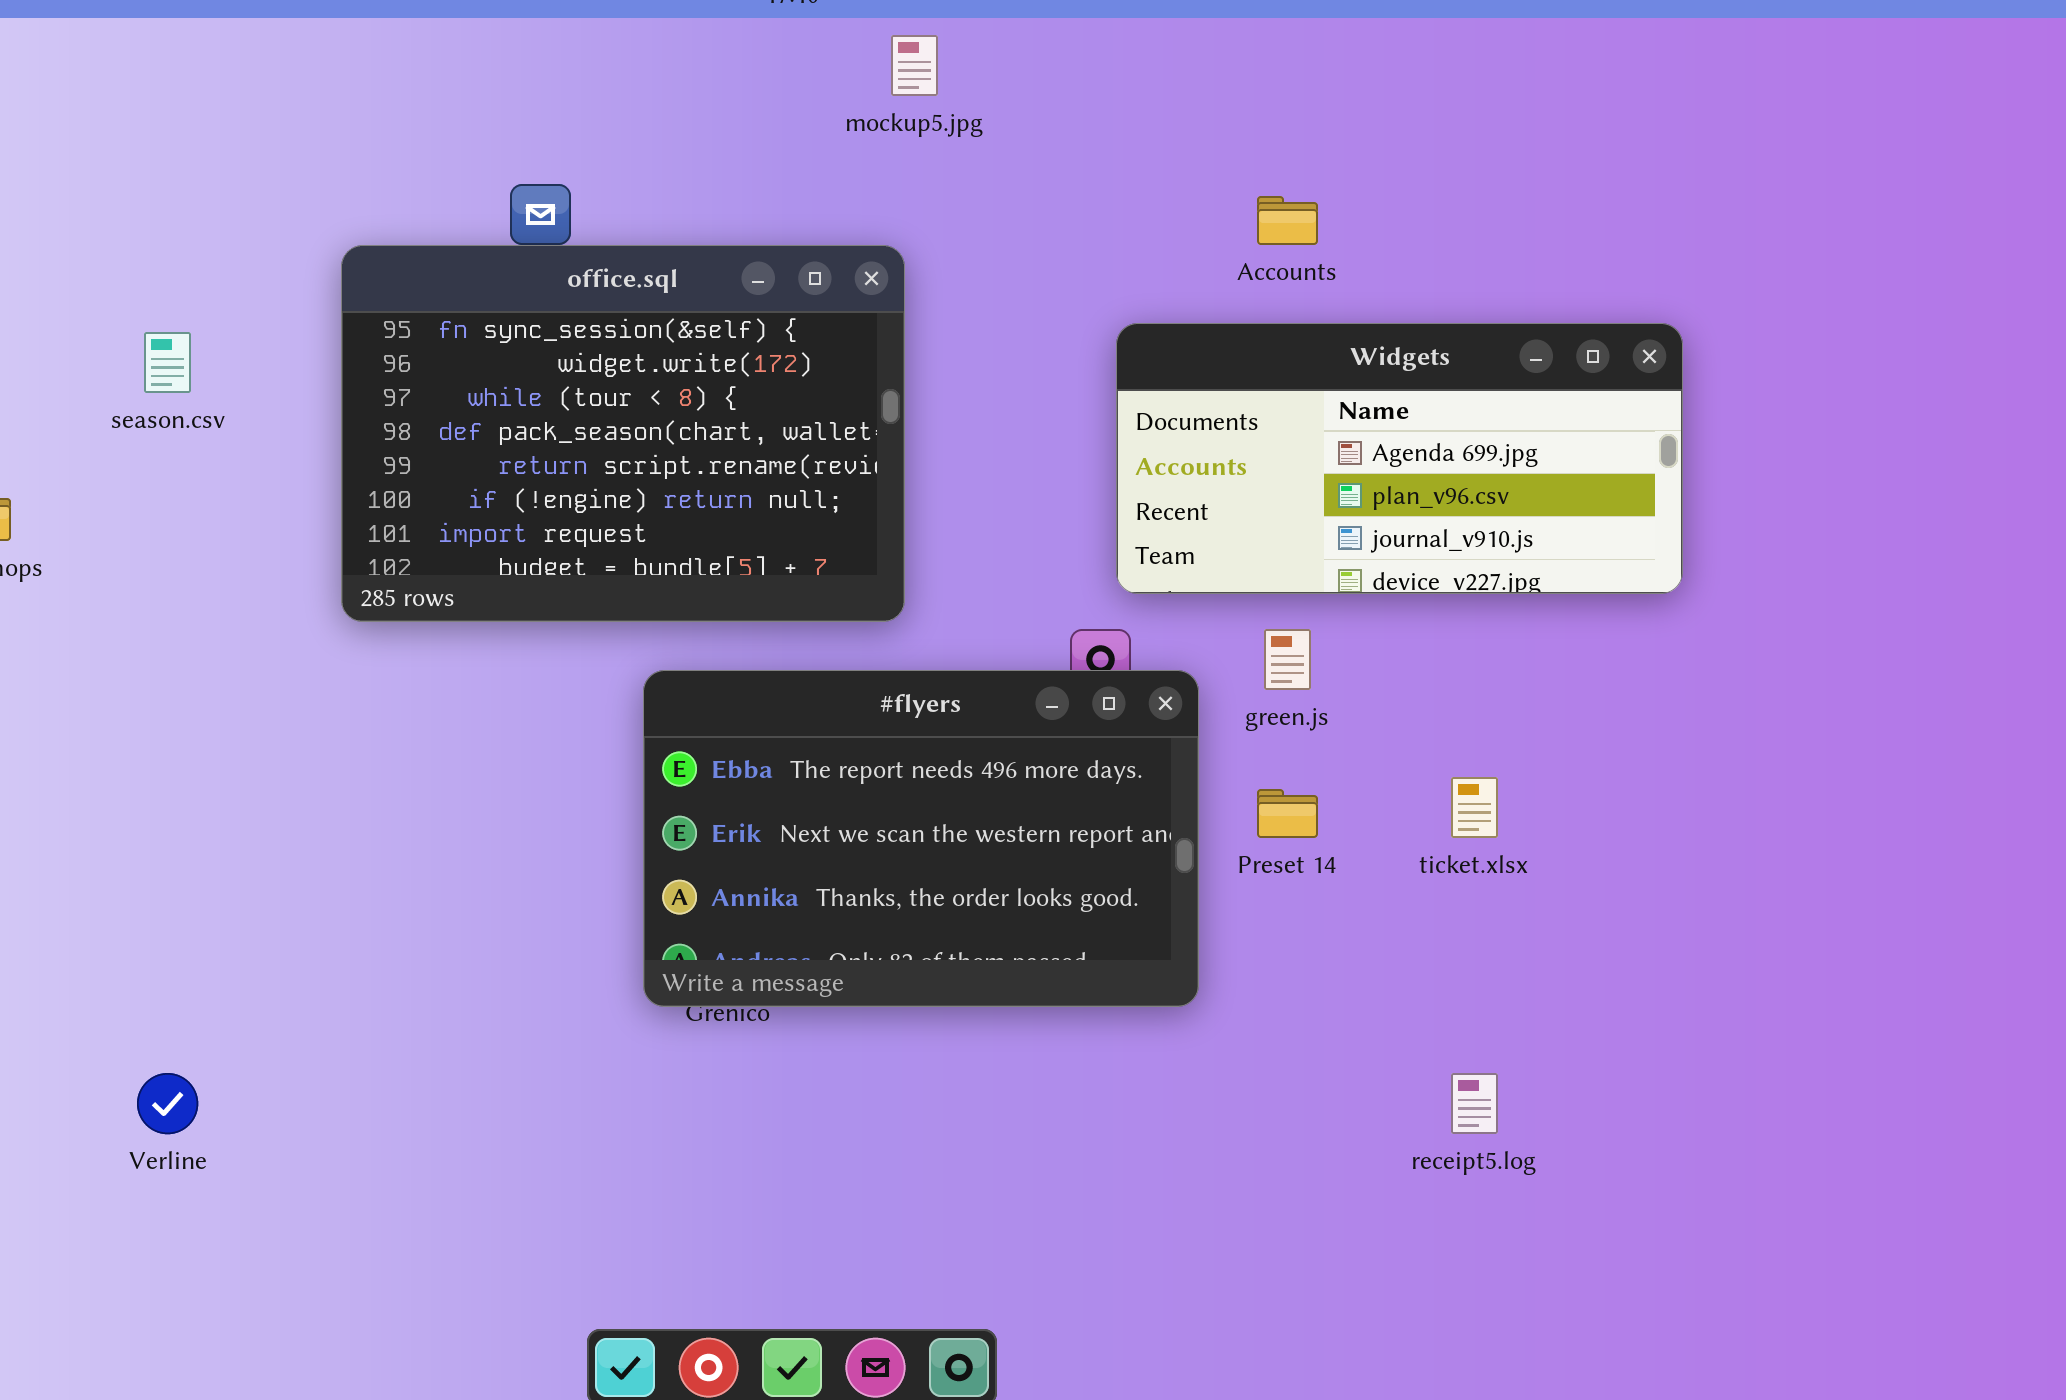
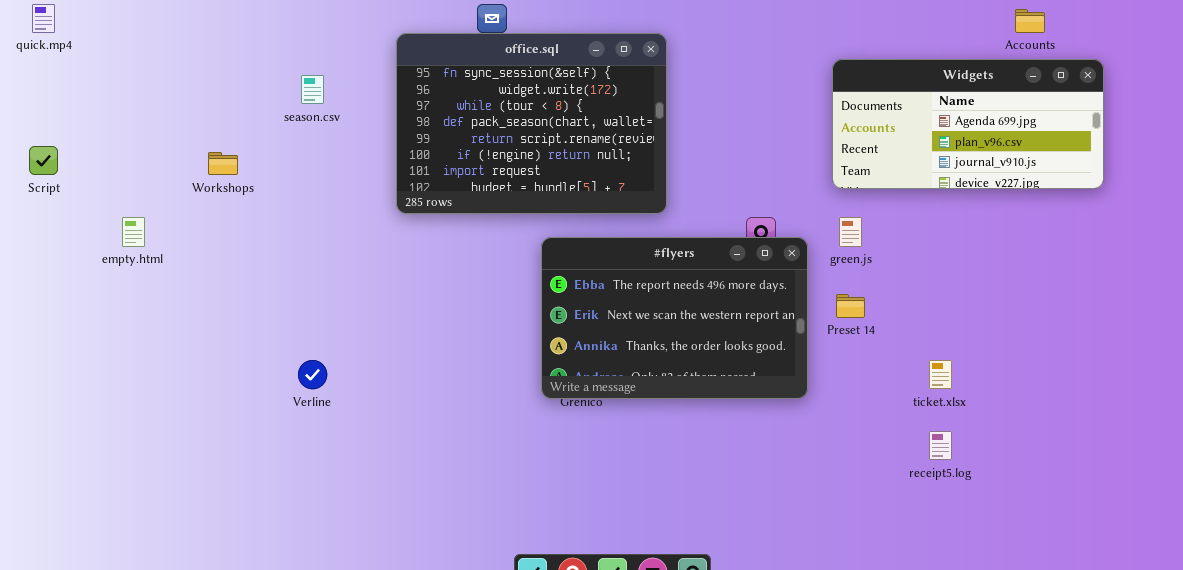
Accounts: [1257,196,1318,245] -> [1015,9,1045,33], moved
Widgets: [1116,323,1683,594] -> [832,59,1104,189], moved
ticket.xlsx: [1451,777,1498,838] -> [929,360,952,389], moved
Verline: [137,1073,198,1134] -> [298,360,327,389], moved

